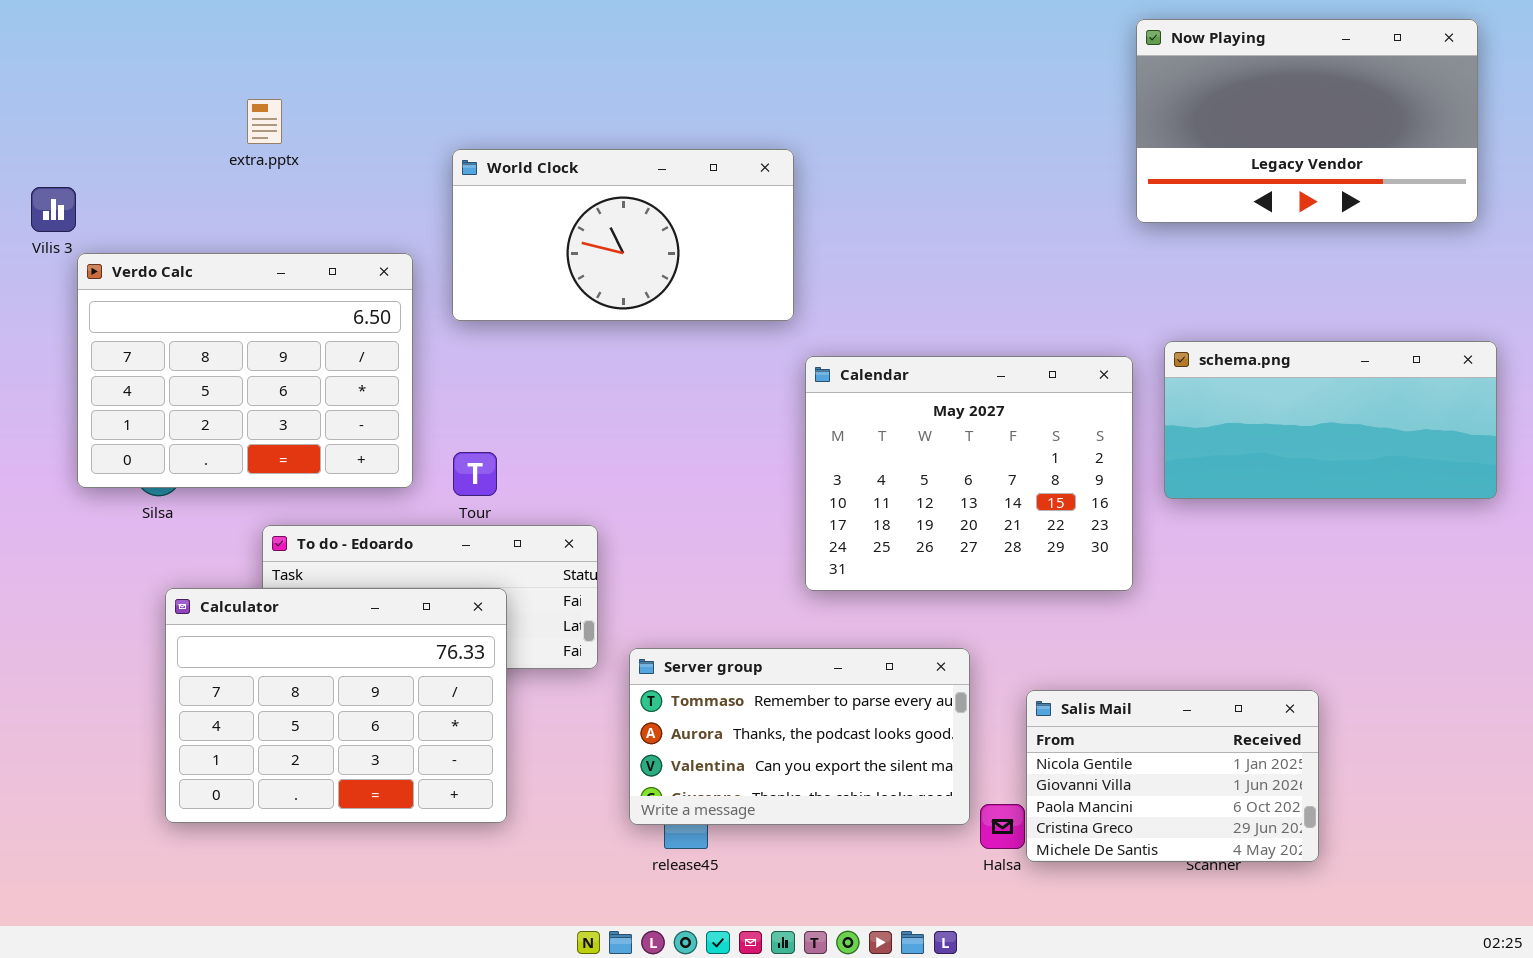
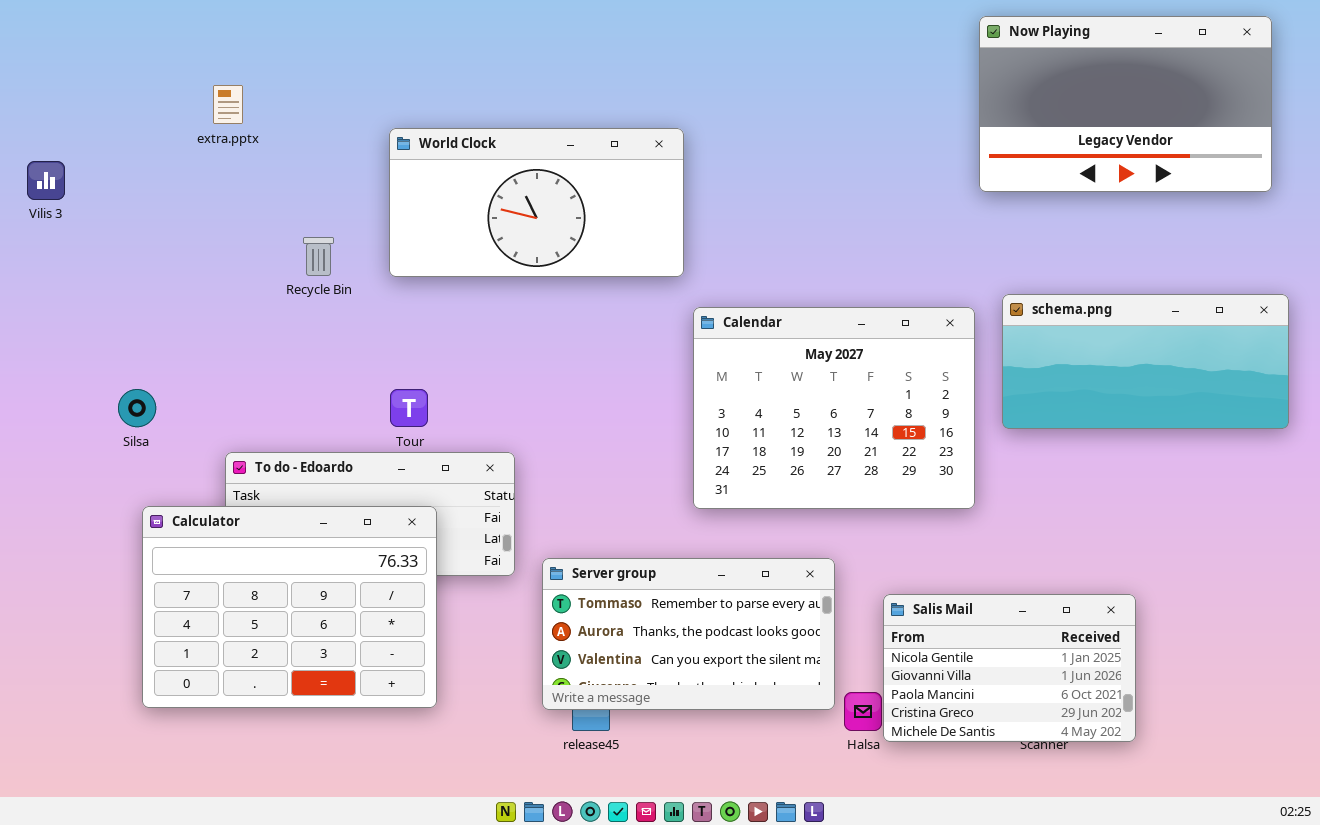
Verdo Calc: [77,253,413,488] -> none, closed

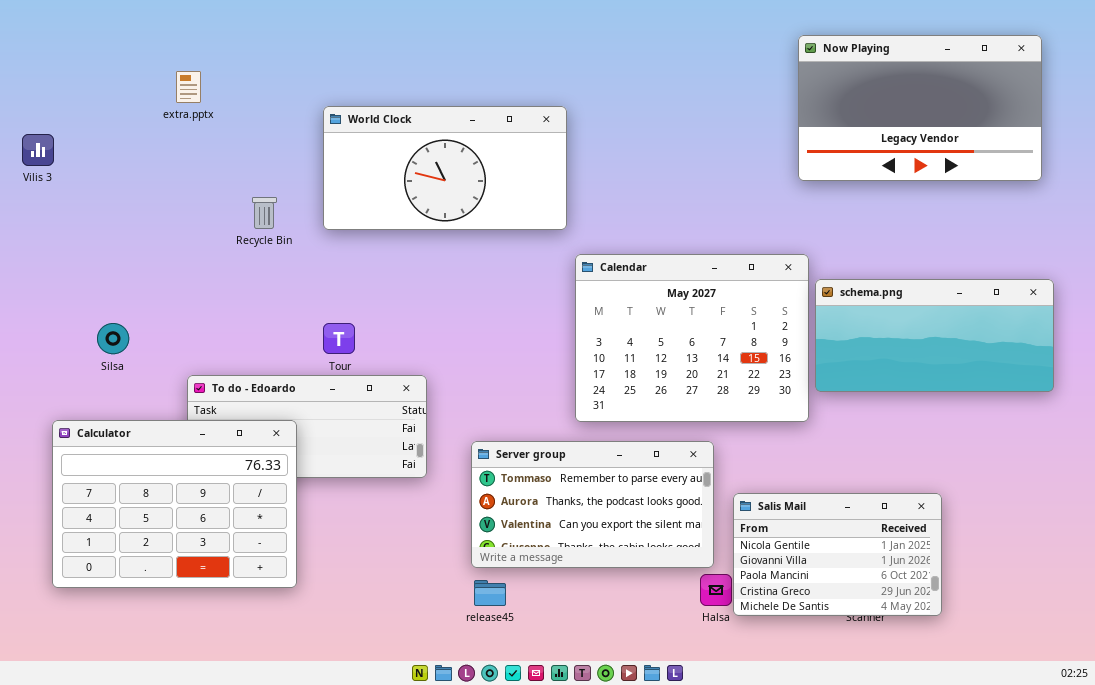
Now Playing: [979,16,1272,192] -> [798,35,1042,181], moved
schema.png: [1002,294,1289,429] -> [815,279,1054,392], moved
Calculator: [142,506,437,708] -> [52,420,297,588], moved
Server group: [542,558,835,710] -> [471,441,714,568], moved

